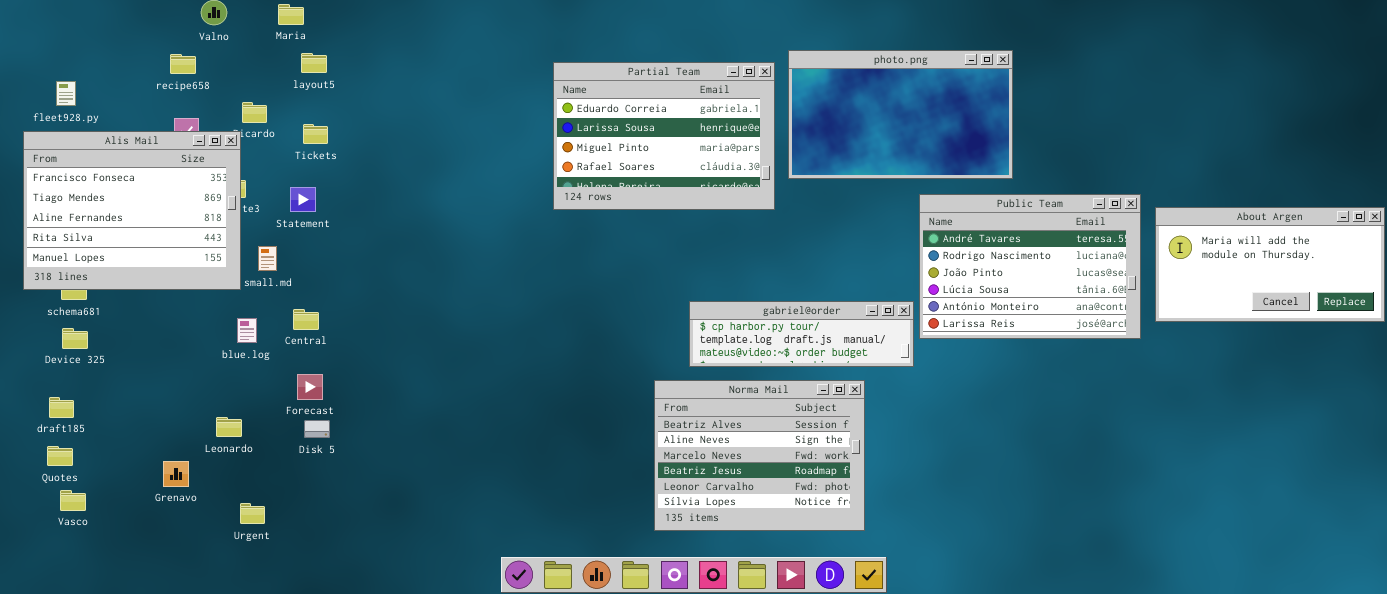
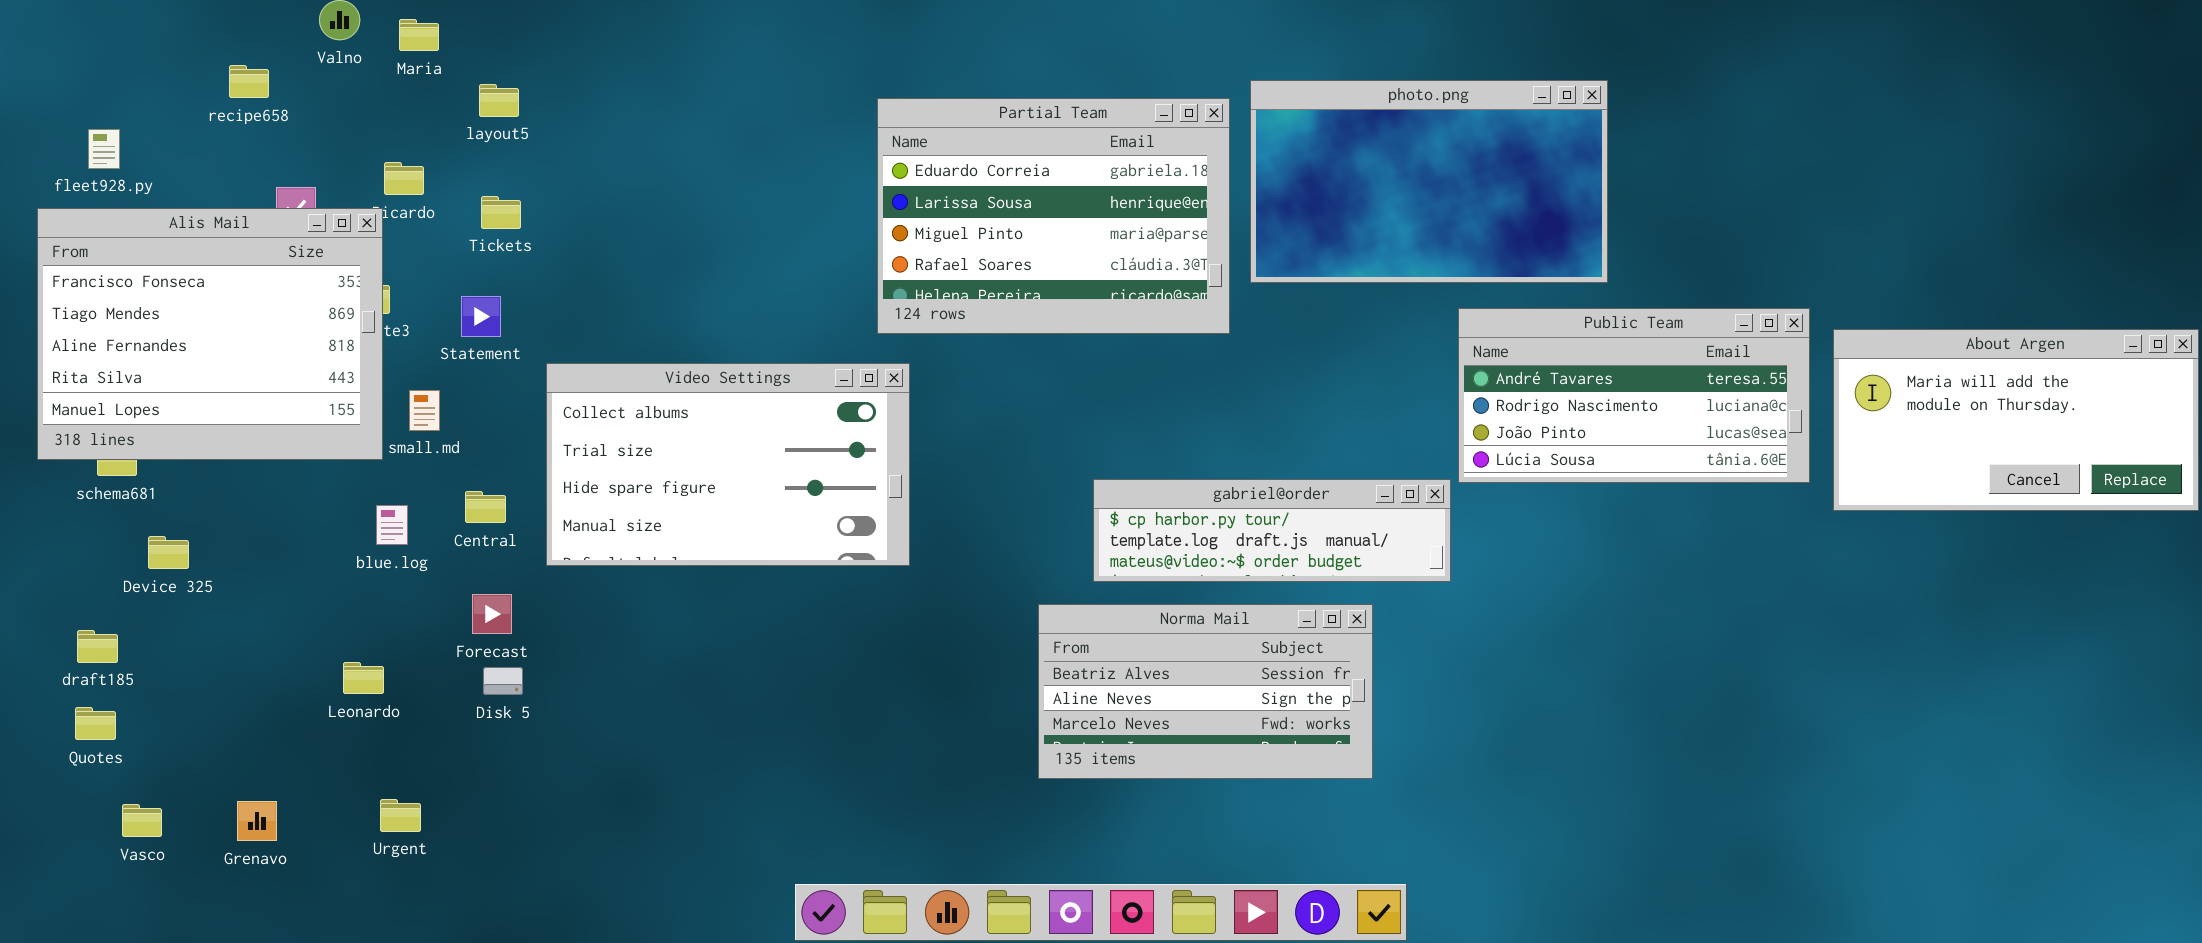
Maria: [278,4,304,25] -> [399,19,439,51], moved
recipe658: [170,54,196,74] -> [229,65,269,98], moved
Public Team: [919,194,1141,339] -> [1458,308,1810,483], resized
Video Settings: none -> [546,363,910,566], opened
Device 325: [62,328,88,349] -> [148,536,189,569], moved
Norma Mail: [654,380,865,531] -> [1038,604,1373,779], resized
Grenavo: [163,461,189,487] -> [237,801,277,841], moved
Vasco: [60,490,86,511] -> [122,804,162,837], moved

